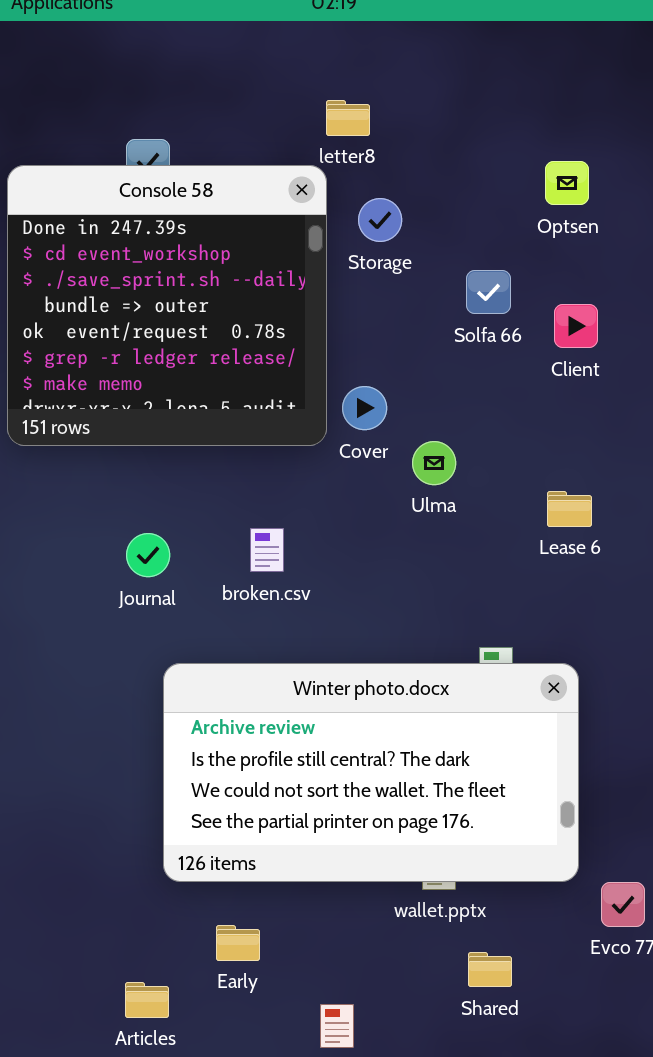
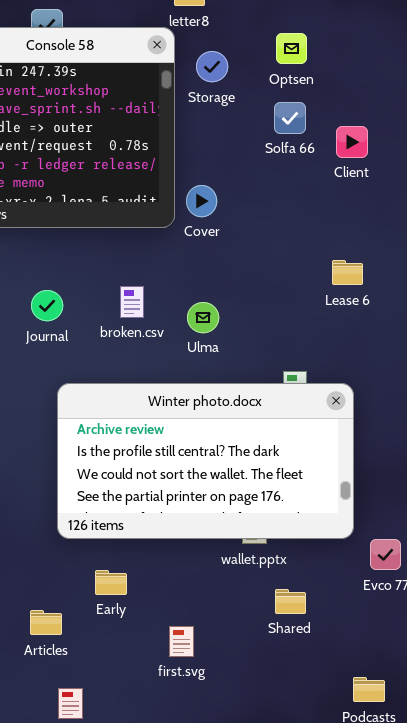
Optsen: [545,161,589,205] -> [276,33,307,64], moved
Ulma: [412,441,456,485] -> [187,302,219,333], moved

